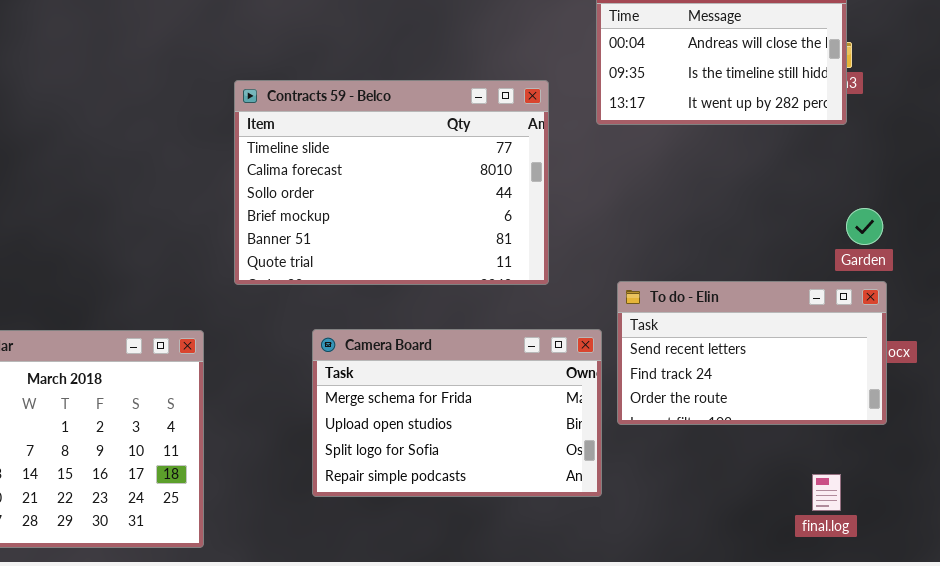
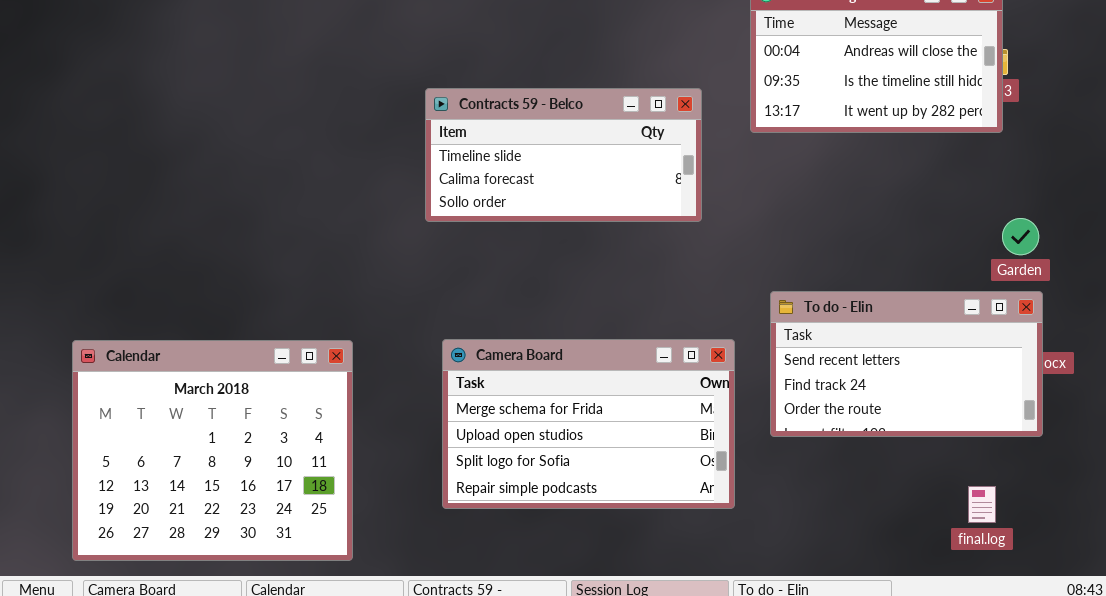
Contracts 59 - Belco: [234,80,549,285] -> [425,88,702,222], resized
Camera Board: [312,329,602,497] -> [442,339,735,509], moved

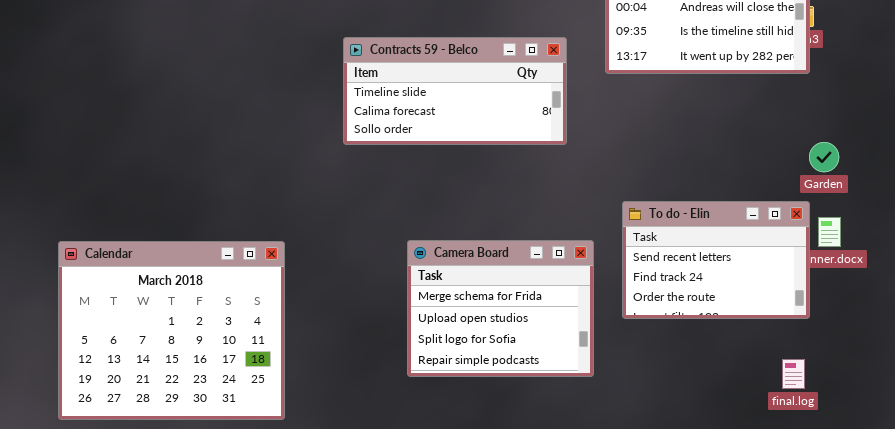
To do - Elin: [770,291,1043,437] -> [622,201,810,319], resized
Camera Board: [442,339,735,509] -> [407,240,594,377], resized

